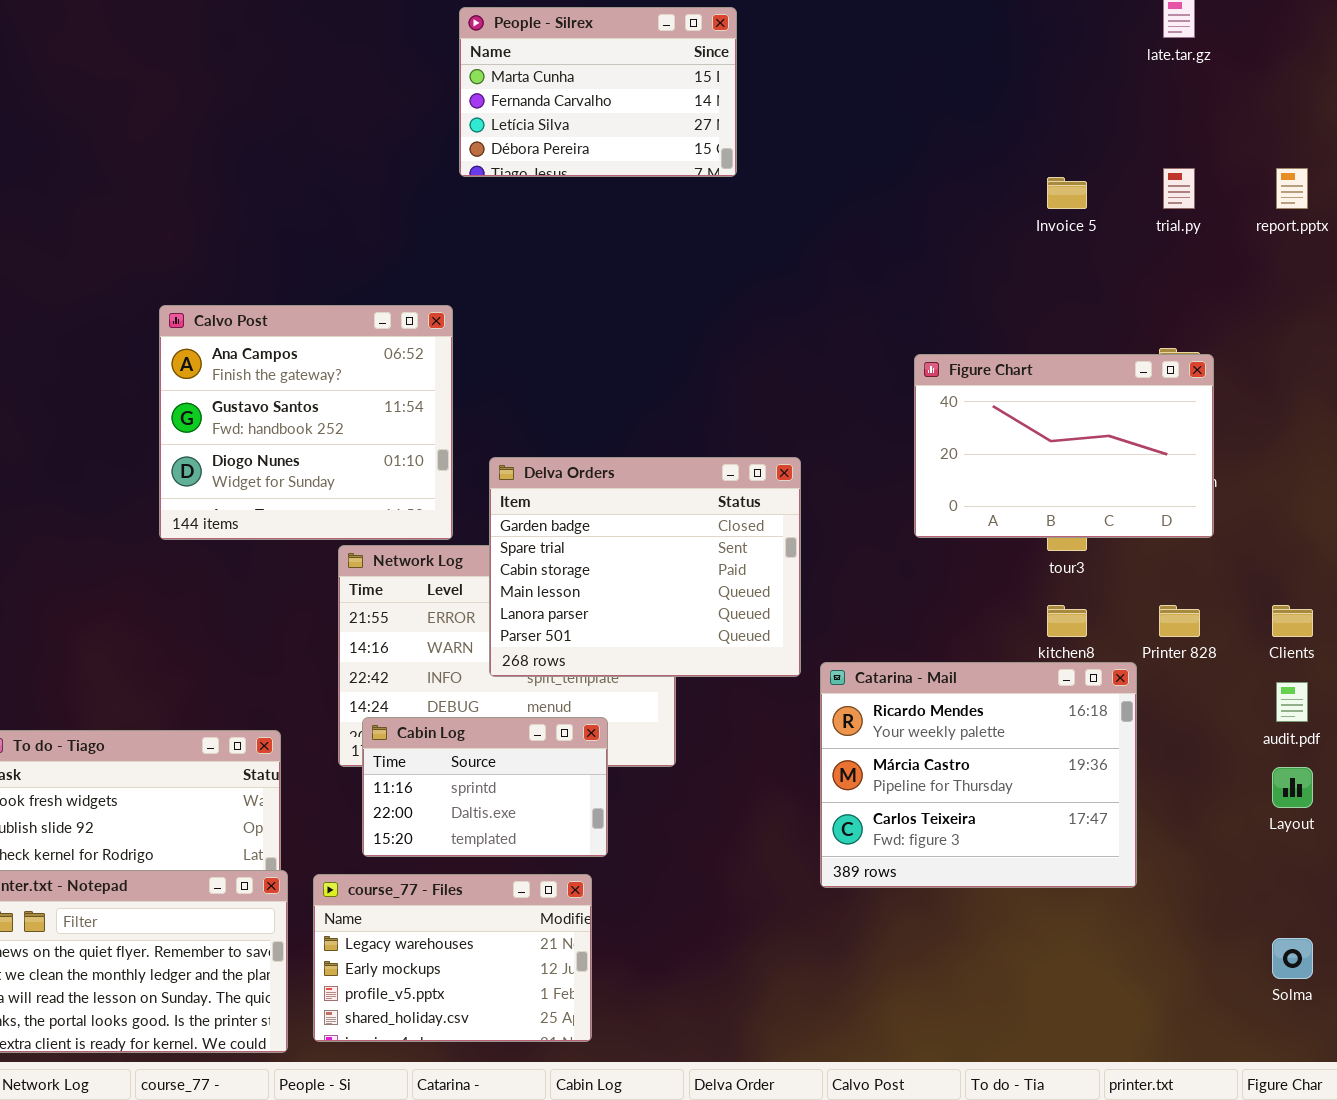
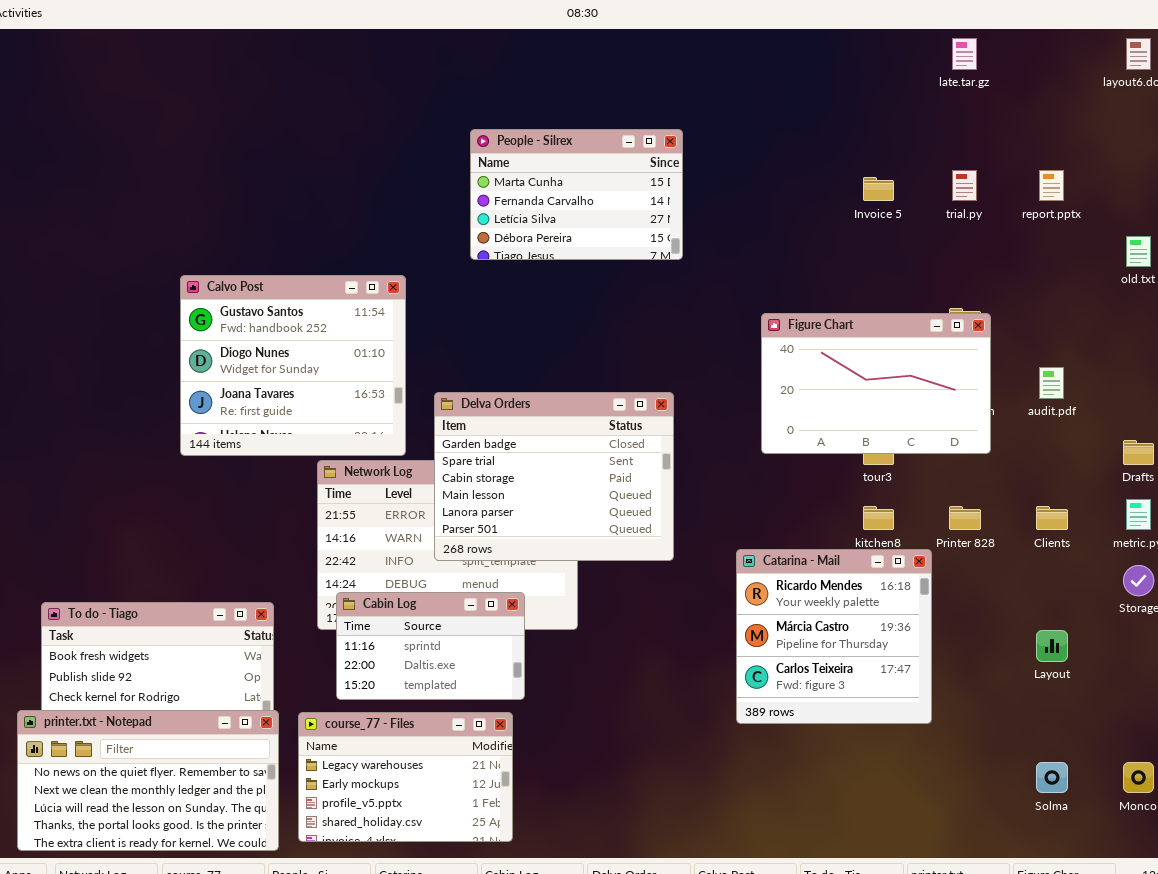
People - Silrex: [459,7,737,177] -> [470,129,683,260], moved
Calvo Post: [159,305,453,540] -> [180,275,406,456], scrolled down 1 row
Catarina - Mail: [820,662,1137,888] -> [736,549,932,724], resized
audit.pdf: [1276,682,1308,722] -> [1039,367,1064,399], moved

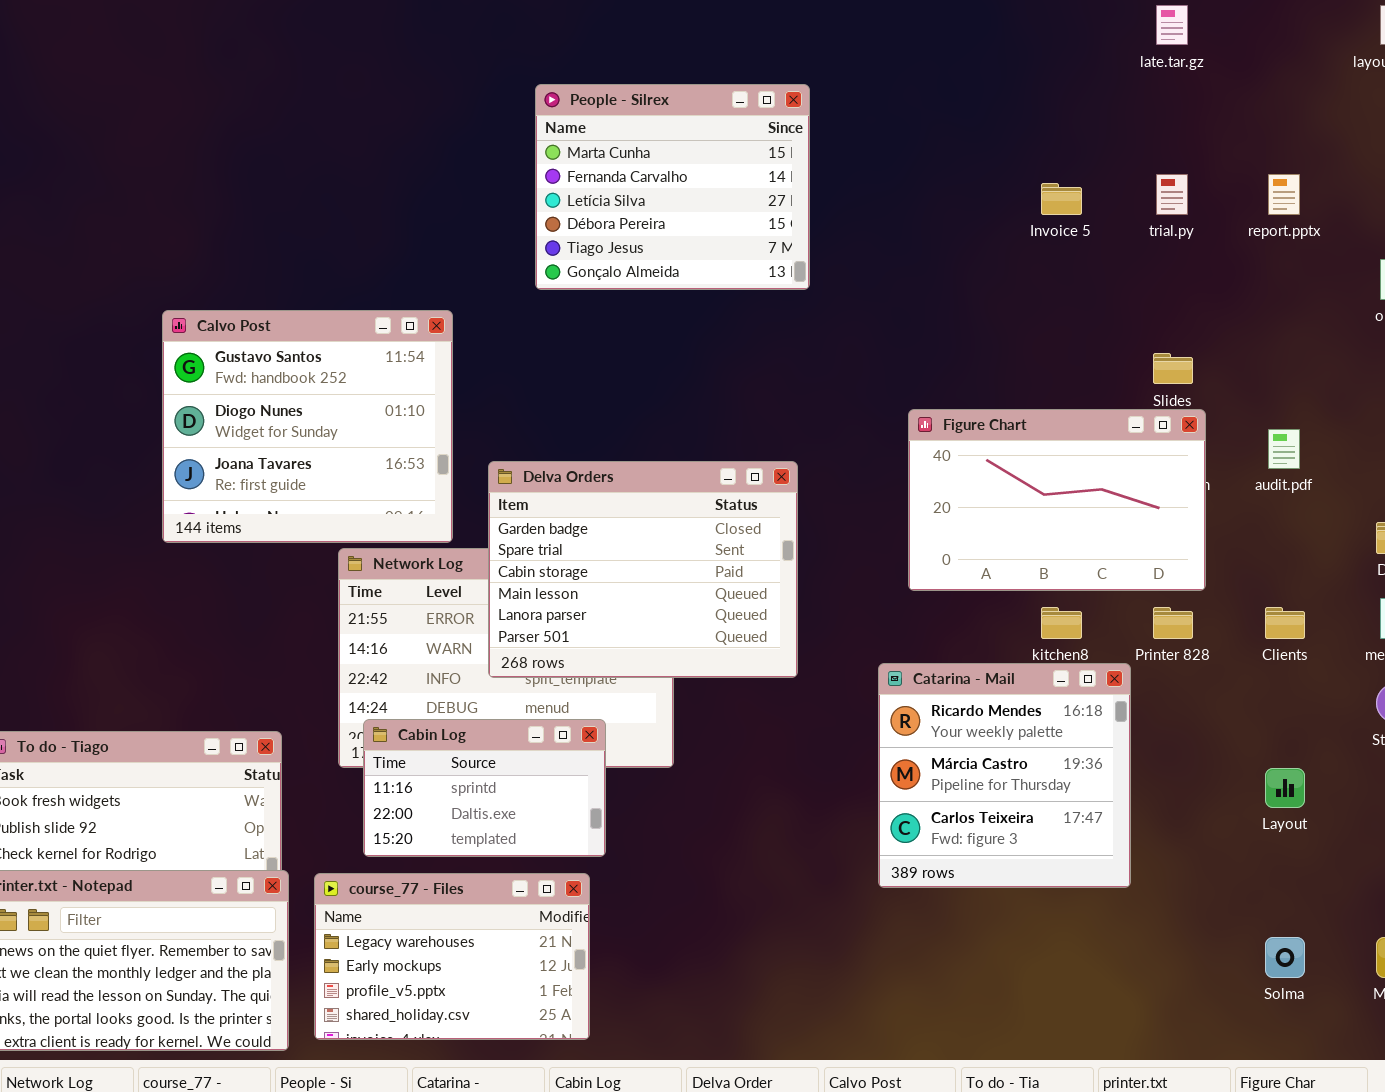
People - Silrex: [470,129,683,260] -> [535,84,810,290], resized
Figure Chart: [761,313,991,454] -> [908,409,1206,591], moved

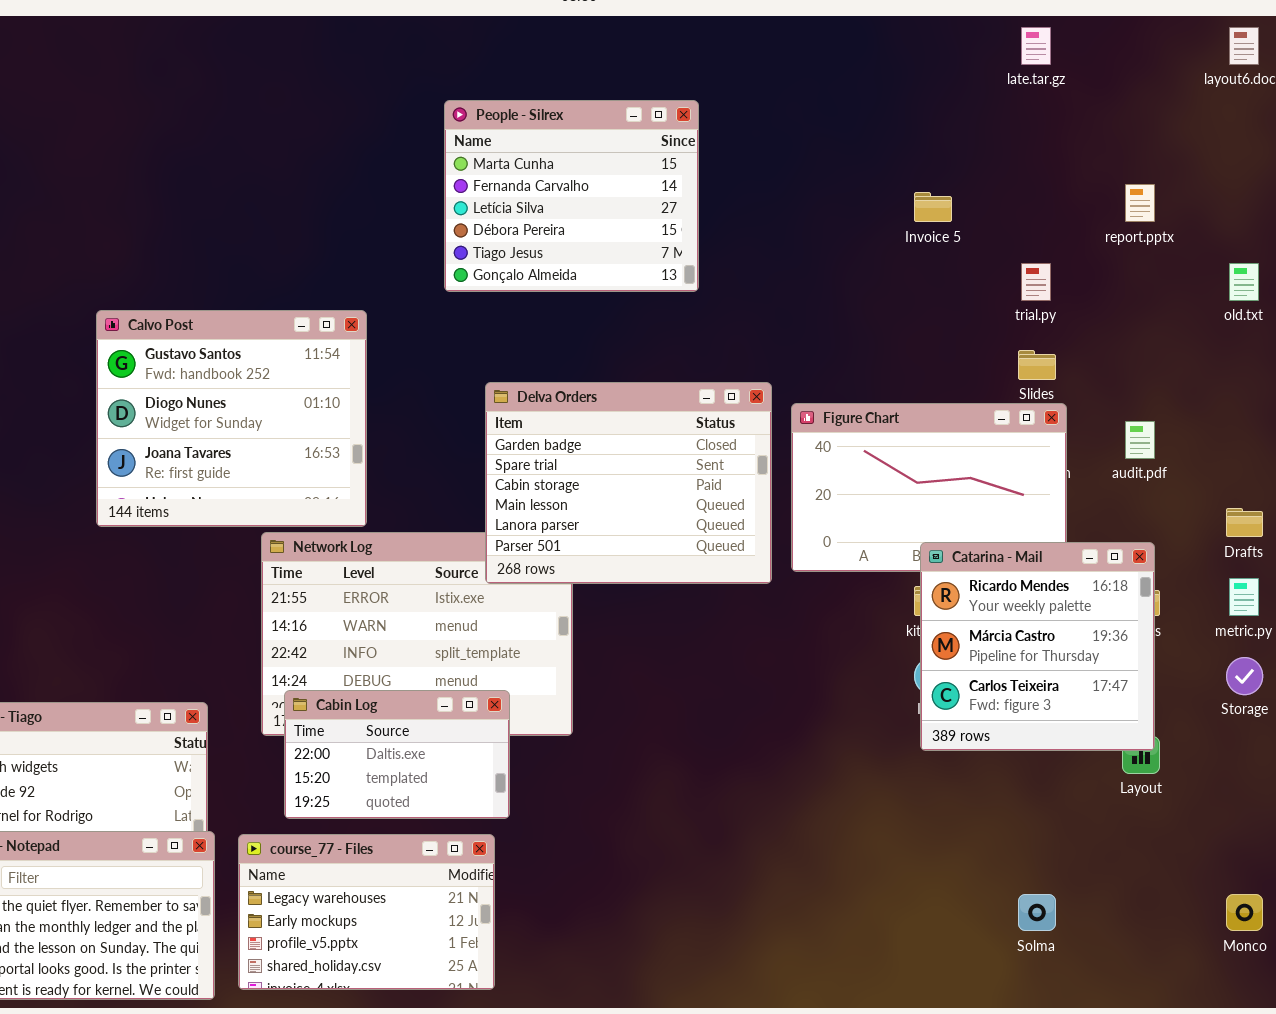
trial.py: [1156,174,1188,215] -> [1021,263,1051,301], moved
Delva Orders: [488,461,798,678] -> [485,382,772,584], moved
Catarina - Mail: [878,663,1131,888] -> [920,542,1155,751], moved
Cabin Log: [363,719,606,857] -> [284,690,510,819], scrolled down 1 row
Solma: [1265,937,1305,978] -> [1018,894,1056,931], moved

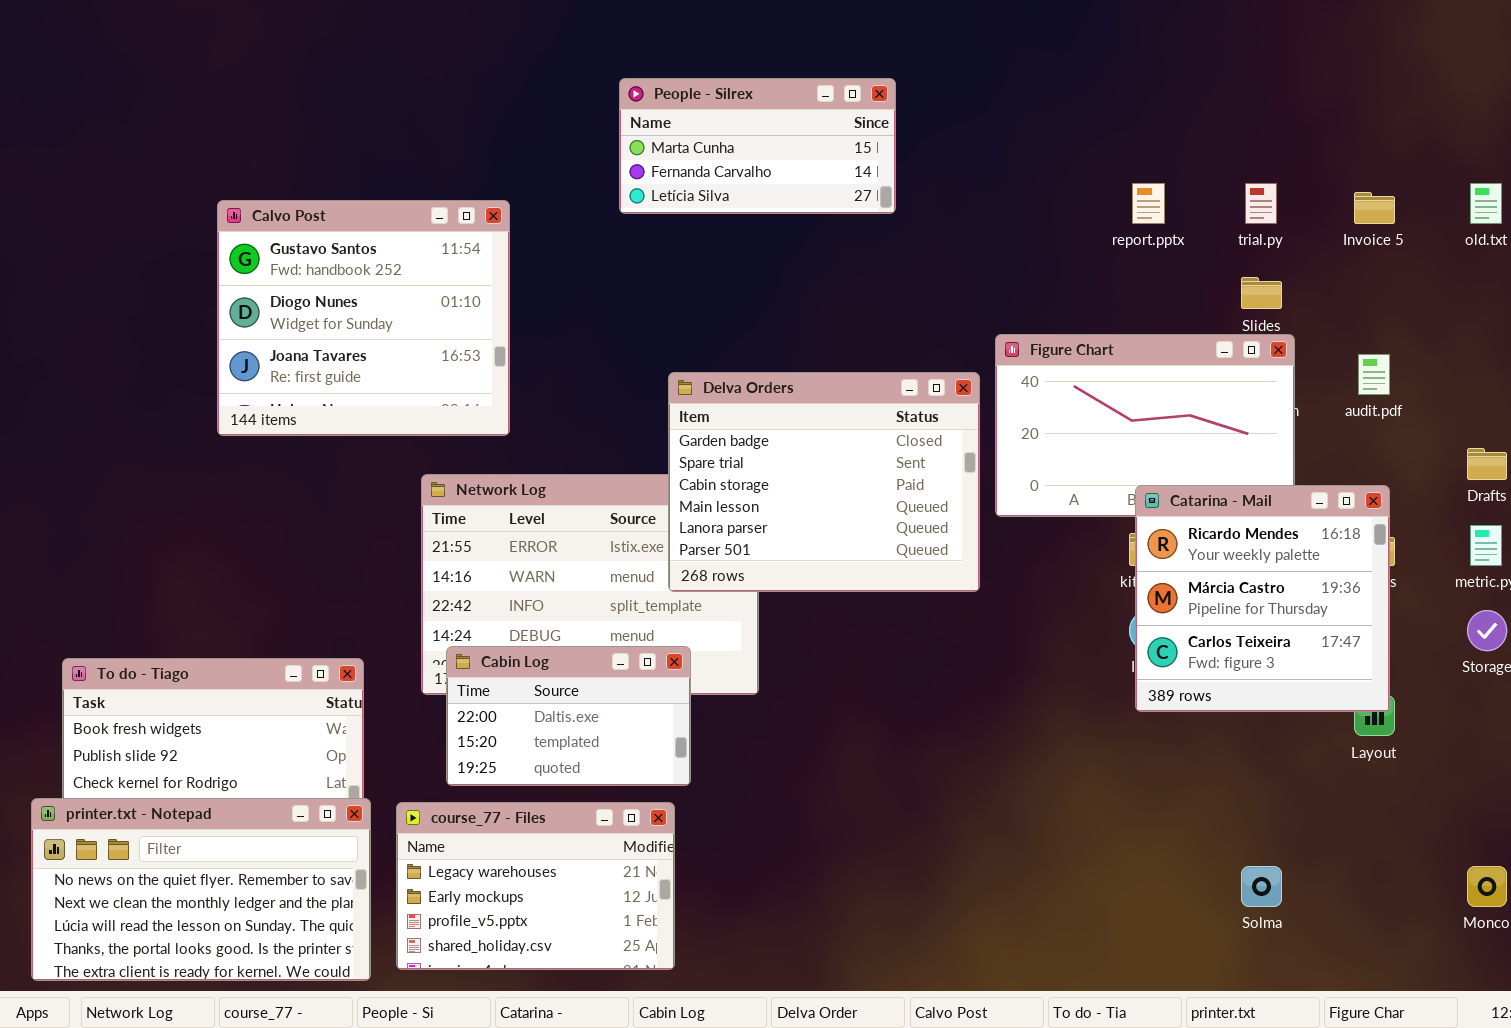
People - Silrex: [444,100,699,292] -> [619,78,896,214], resized
report.pptx: [1125,184,1155,222] -> [1132,183,1165,224], moved
Invoice 5: [914,192,952,222] -> [1354,192,1395,224], moved
Calvo Post: [96,310,367,527] -> [217,200,510,436], moved
Delva Orders: [485,382,772,584] -> [668,372,980,592], moved

